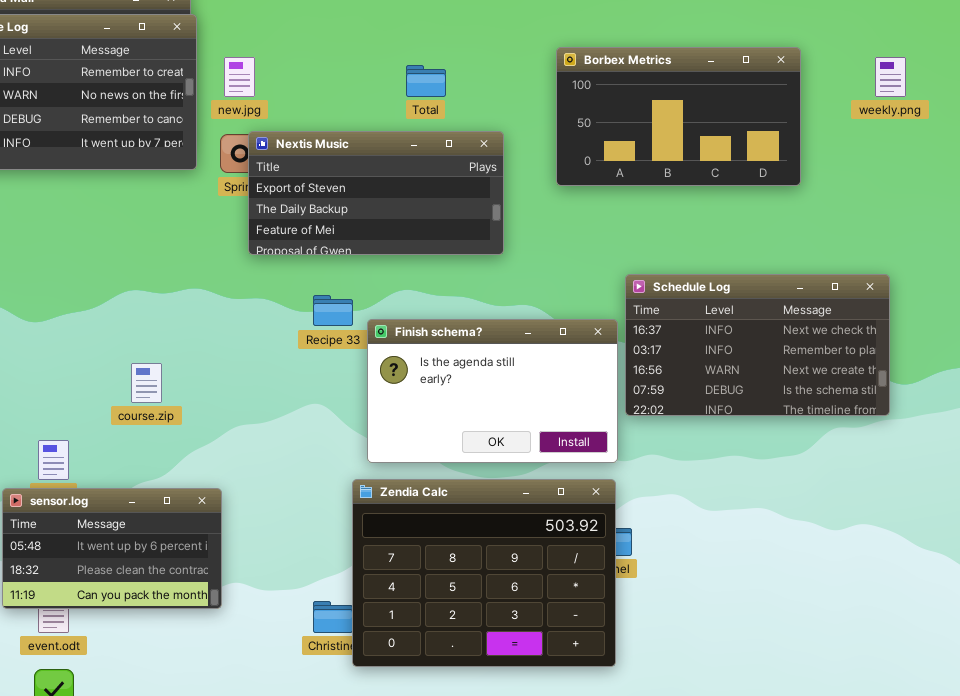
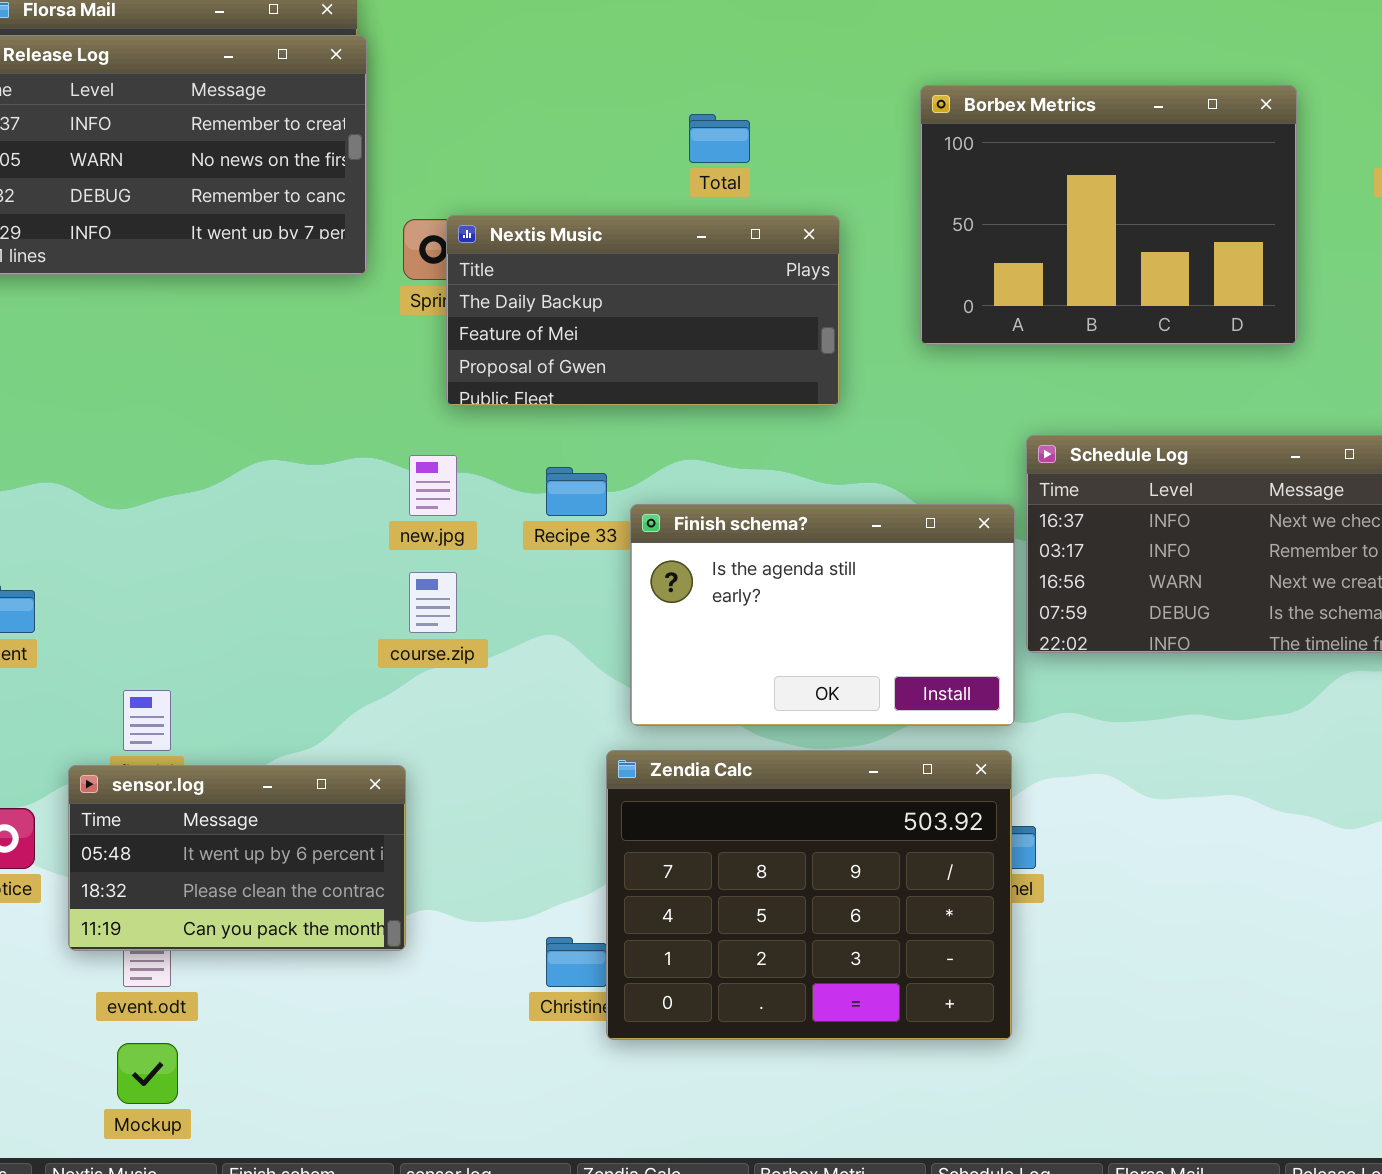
Borbex Metrics: [556,47,801,186] -> [920,85,1297,345], resized
new.jpg: [224,57,255,97] -> [409,455,457,516], moved
Nextis Music: [248,131,504,255] -> [446,215,840,406], scrolled down 1 row
course.zip: [131,363,162,403] -> [409,572,457,633], moved

